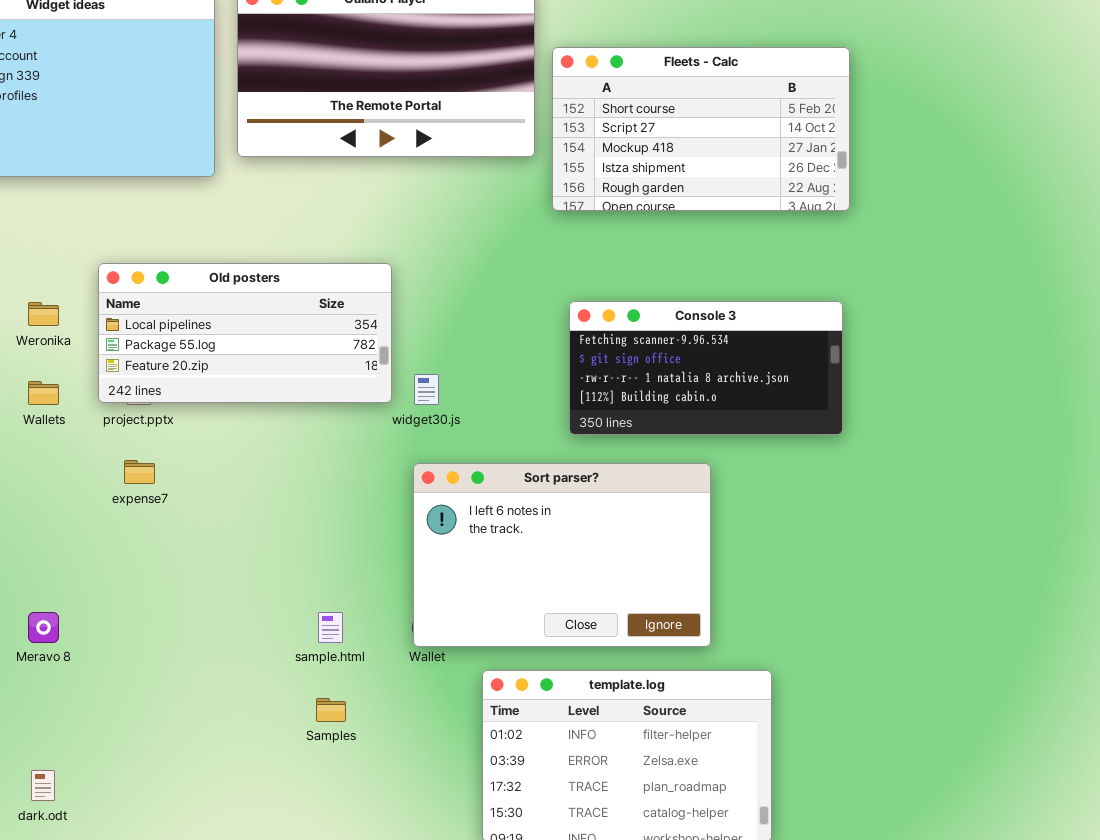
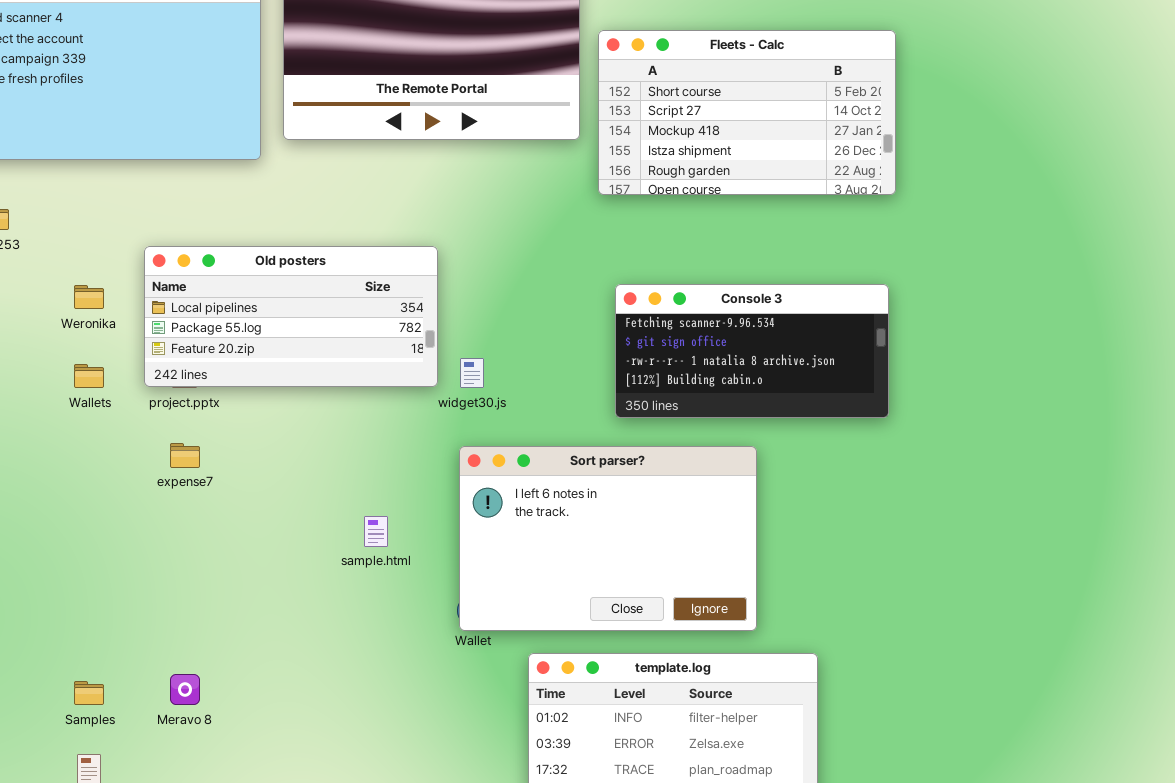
Meravo 8: [28,612,59,643] -> [170,674,200,705], moved
sample.html: [318,612,343,643] -> [364,516,388,547], moved
Samples: [316,698,346,722] -> [74,681,104,705], moved

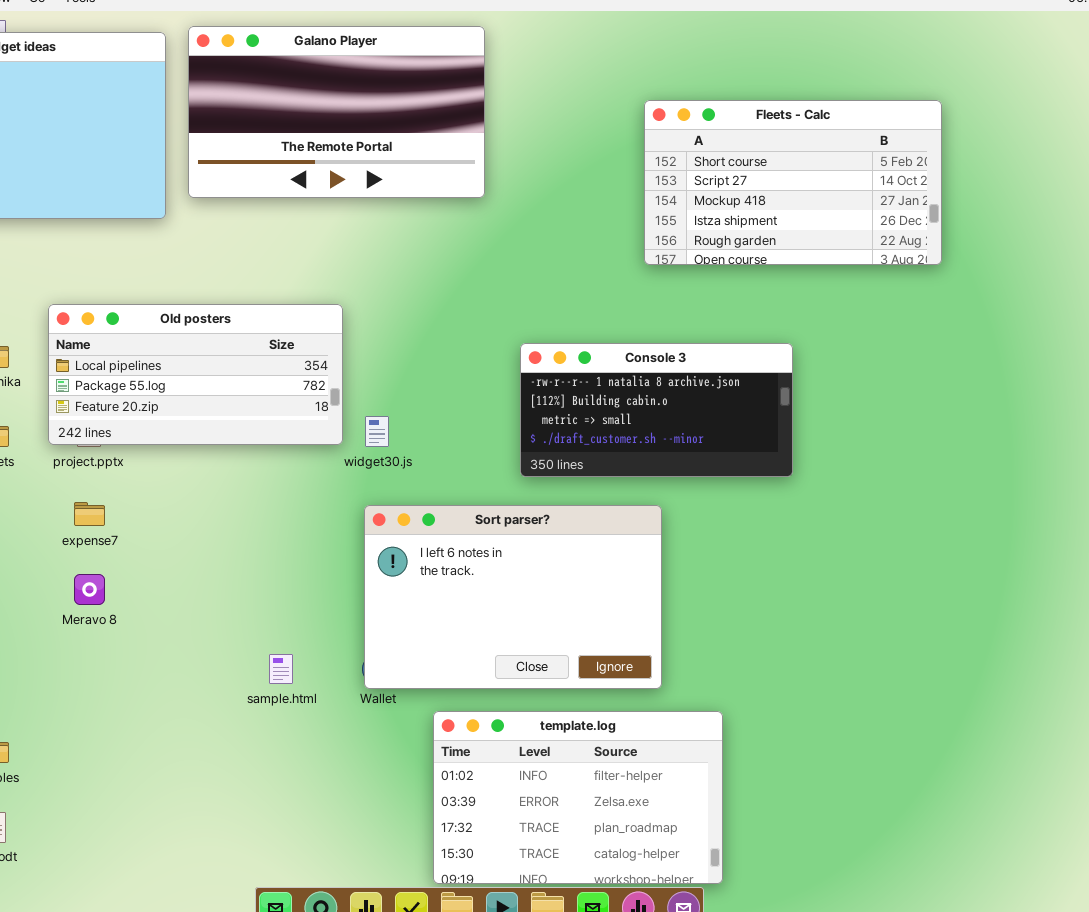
Fleets - Calc: [598,30,896,195] -> [644,100,942,265], moved
Console 3: [615,284,889,418] -> [520,343,793,477], scrolled down 2 rows
sample.html: [364,516,388,547] -> [269,654,293,684], moved
Meravo 8: [170,674,200,705] -> [74,574,105,605], moved

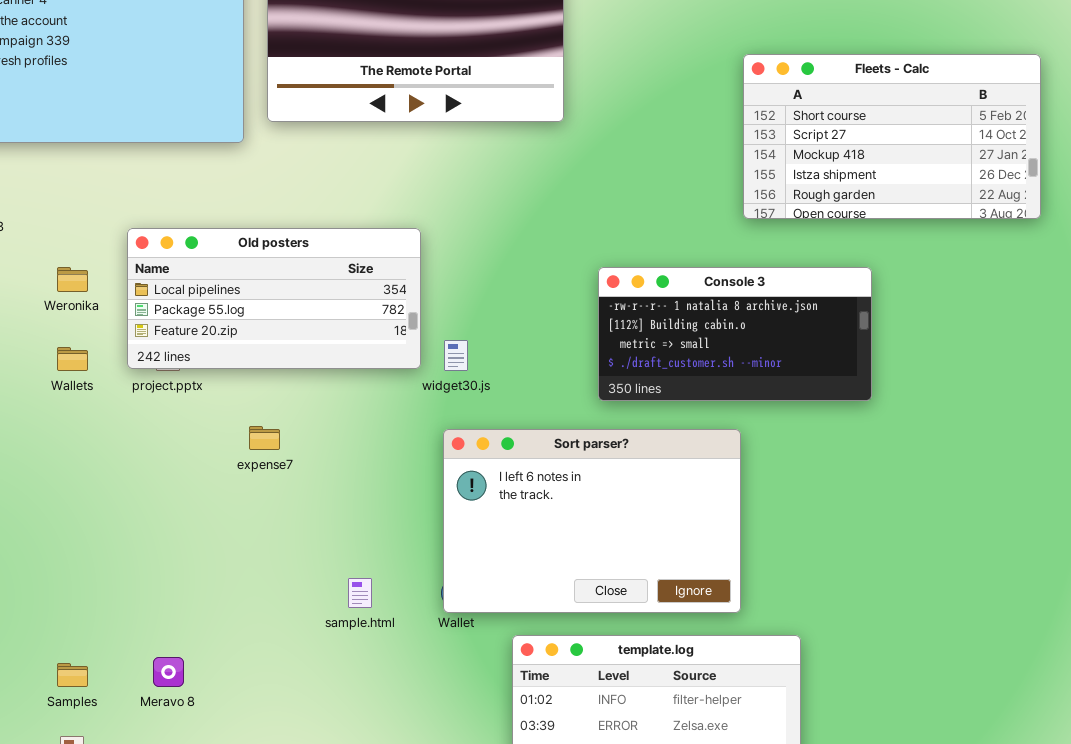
Fleets - Calc: [644,100,942,265] -> [743,54,1041,219], moved
expense7: [74,502,105,526] -> [249,426,280,450], moved
Meravo 8: [74,574,105,605] -> [153,657,184,687], moved

